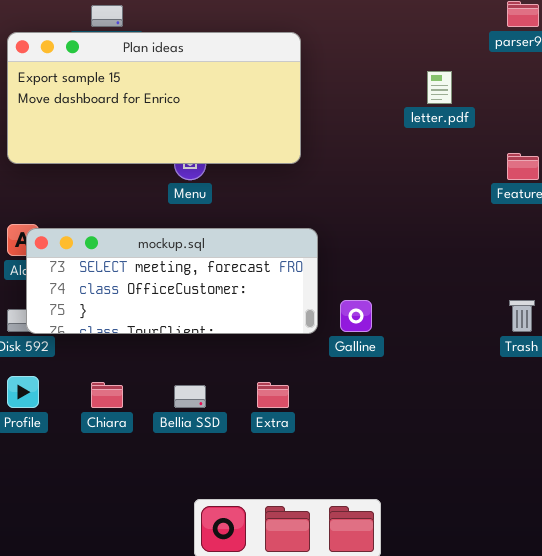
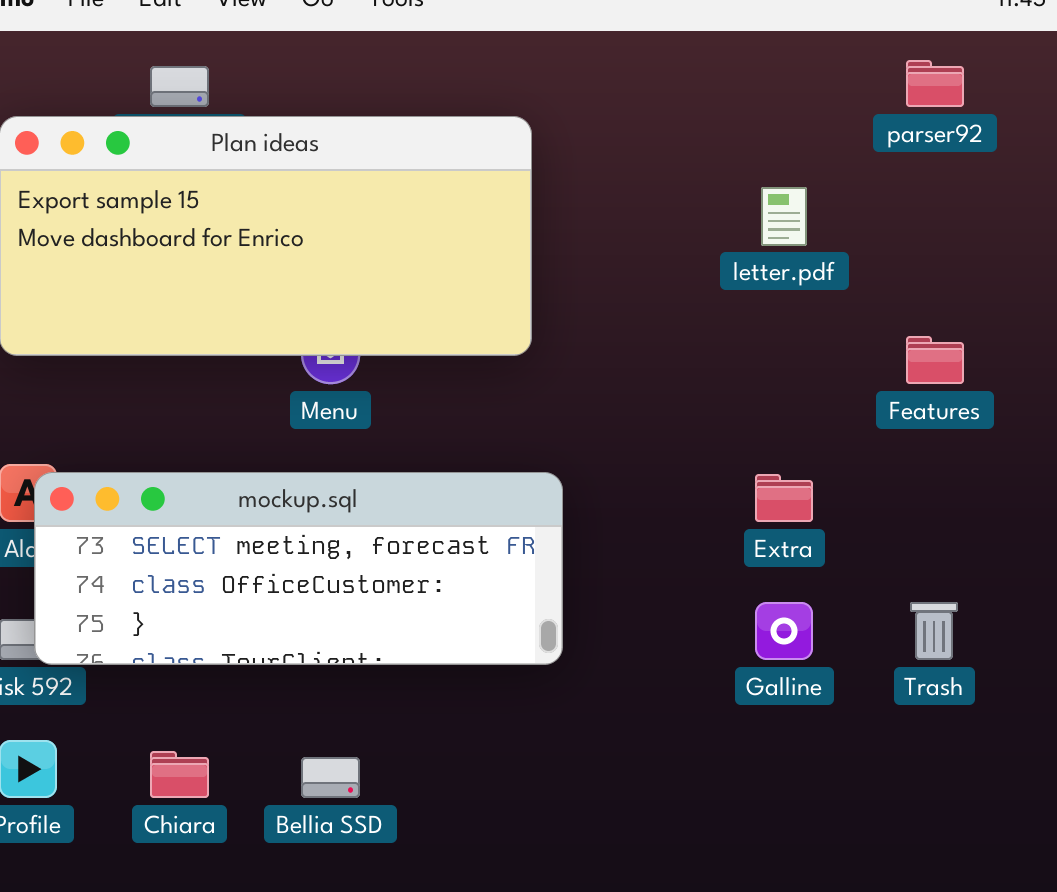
Galline: [340,300,372,332] -> [755,602,813,660], moved
Extra: [257,382,289,408] -> [755,474,813,522], moved

